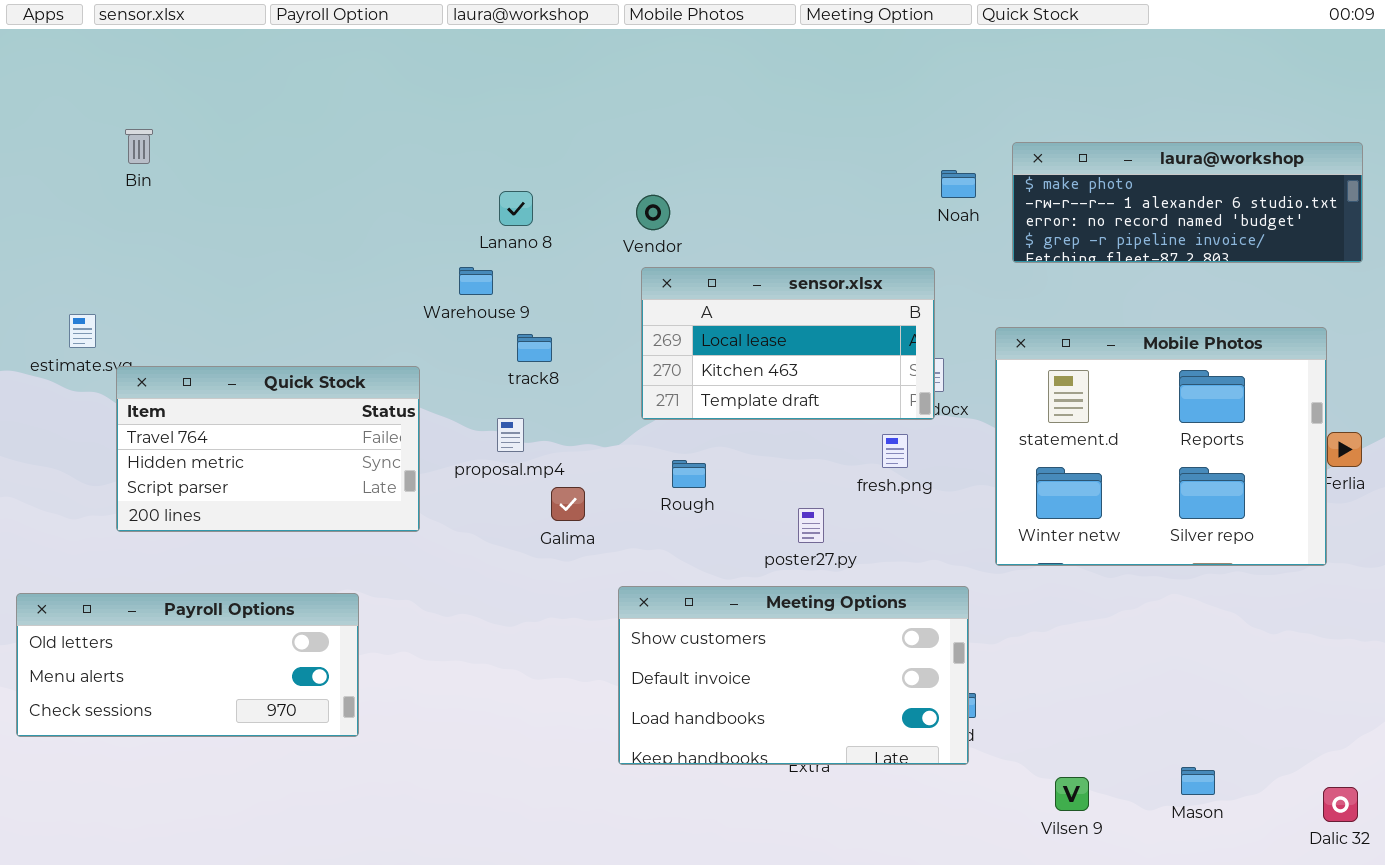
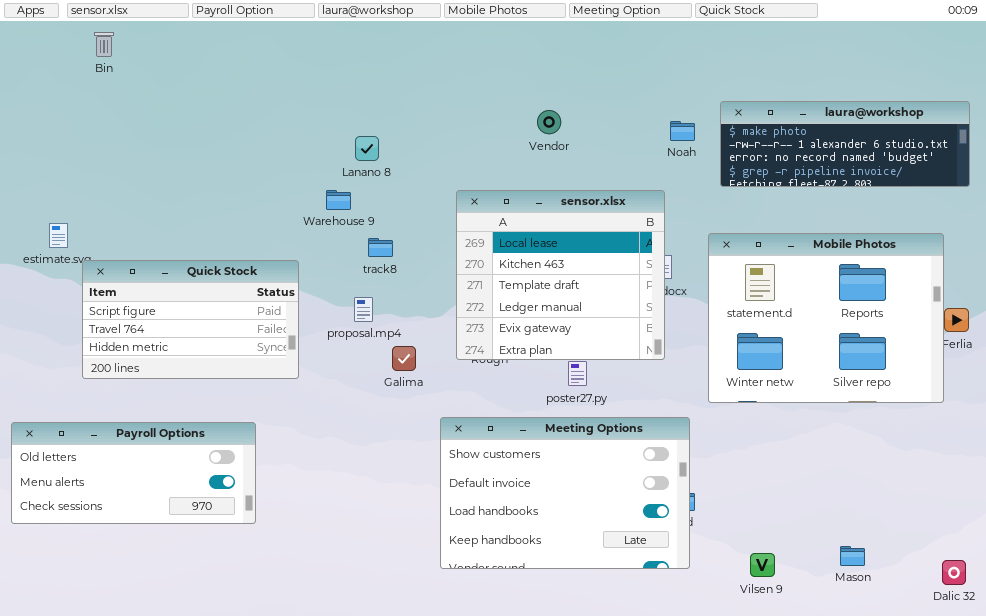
Bin: [125,129,153,164] -> [94,32,114,57], moved
Vendor: [636,195,670,230] -> [537,110,561,134], moved
sensor.xlsx: [641,267,935,420] -> [456,190,665,360], resized
Quick Stock: [116,366,420,532] -> [82,260,299,379], scrolled up 1 row
Meeting Options: [618,586,969,765] -> [440,417,690,569], resized

